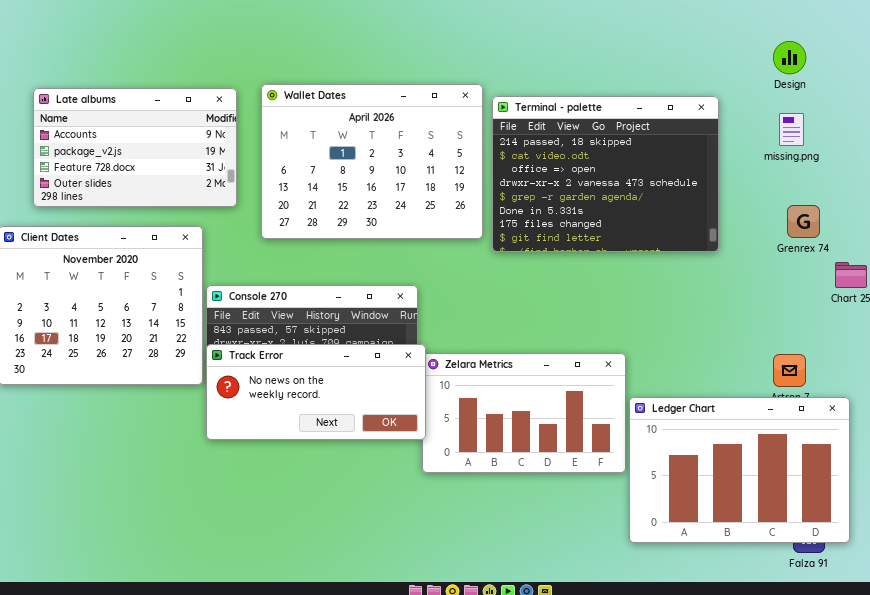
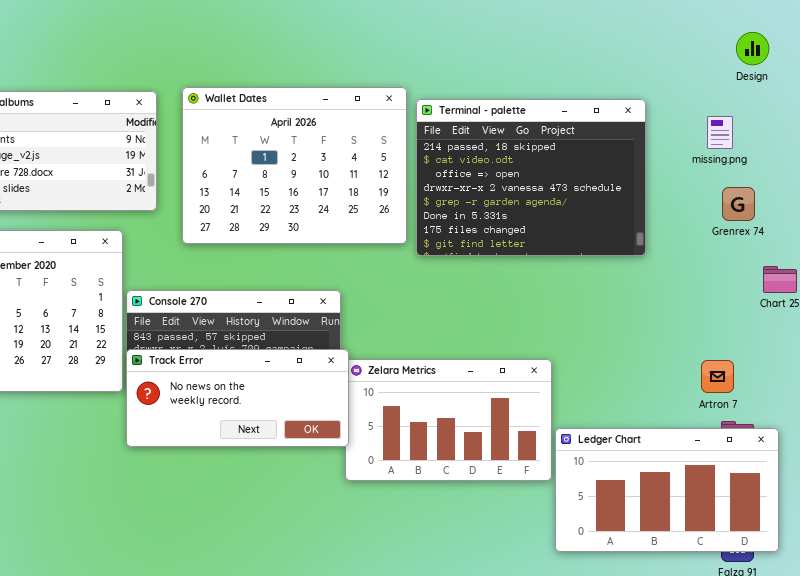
Design: [773,41,806,74] -> [736,32,769,65], moved
Grenrex 74: [787,205,820,238] -> [722,187,755,221], moved
Ledger Chart: [629,397,850,543] -> [555,428,779,552], resized

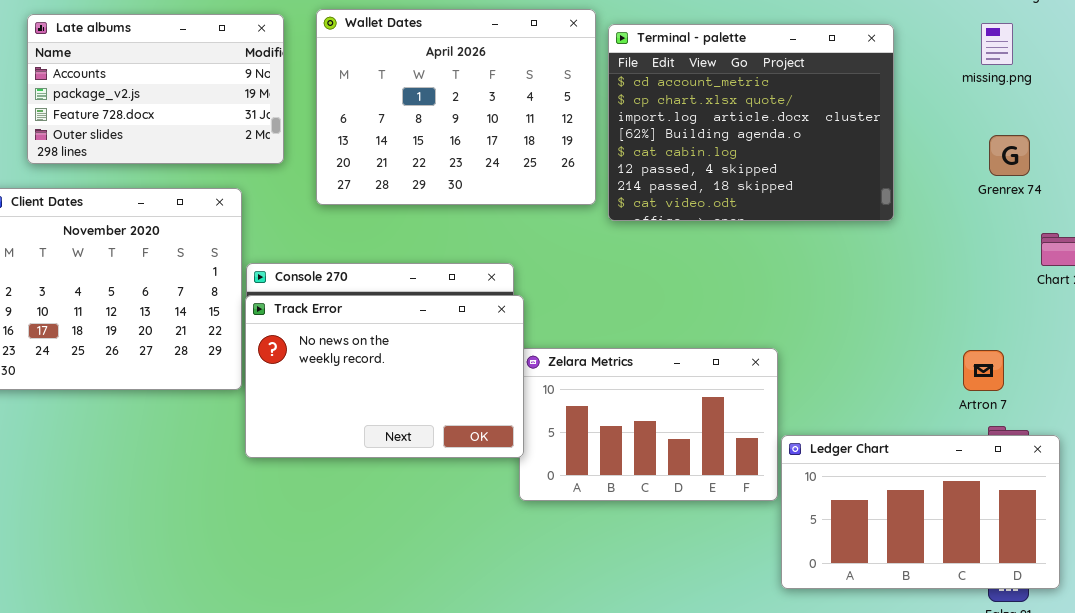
Terminal - palette: [416,99,646,256] -> [608,24,894,221], scrolled up 6 rows
missing.png: [707,116,733,149] -> [981,23,1013,65], moved
Track Error: [126,349,349,447] -> [245,295,524,458], resized

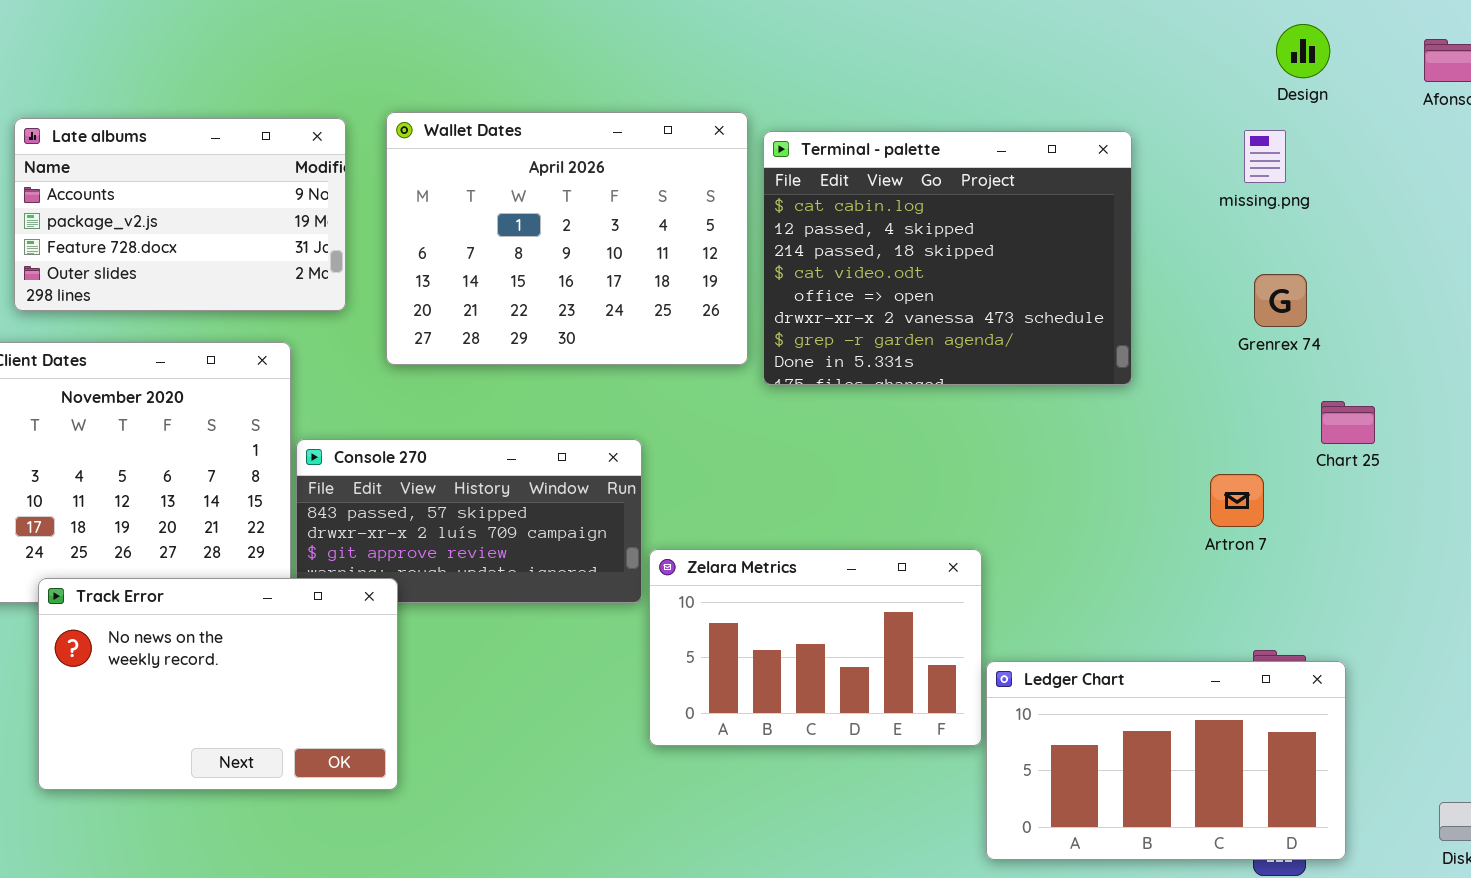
Terminal - palette: [608,24,894,221] -> [763,131,1132,385], scrolled down 4 rows
Track Error: [245,295,524,458] -> [38,578,398,790], moved
Artron 7: [963,350,1004,391] -> [1210,474,1264,527], moved

